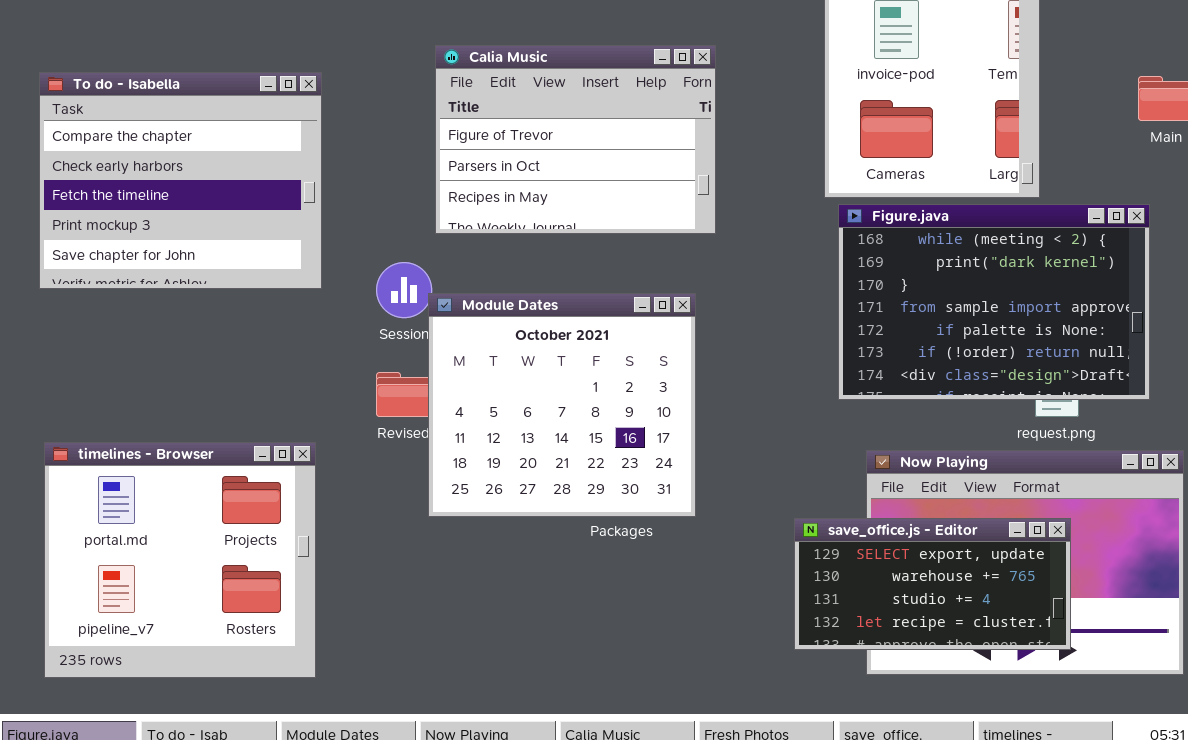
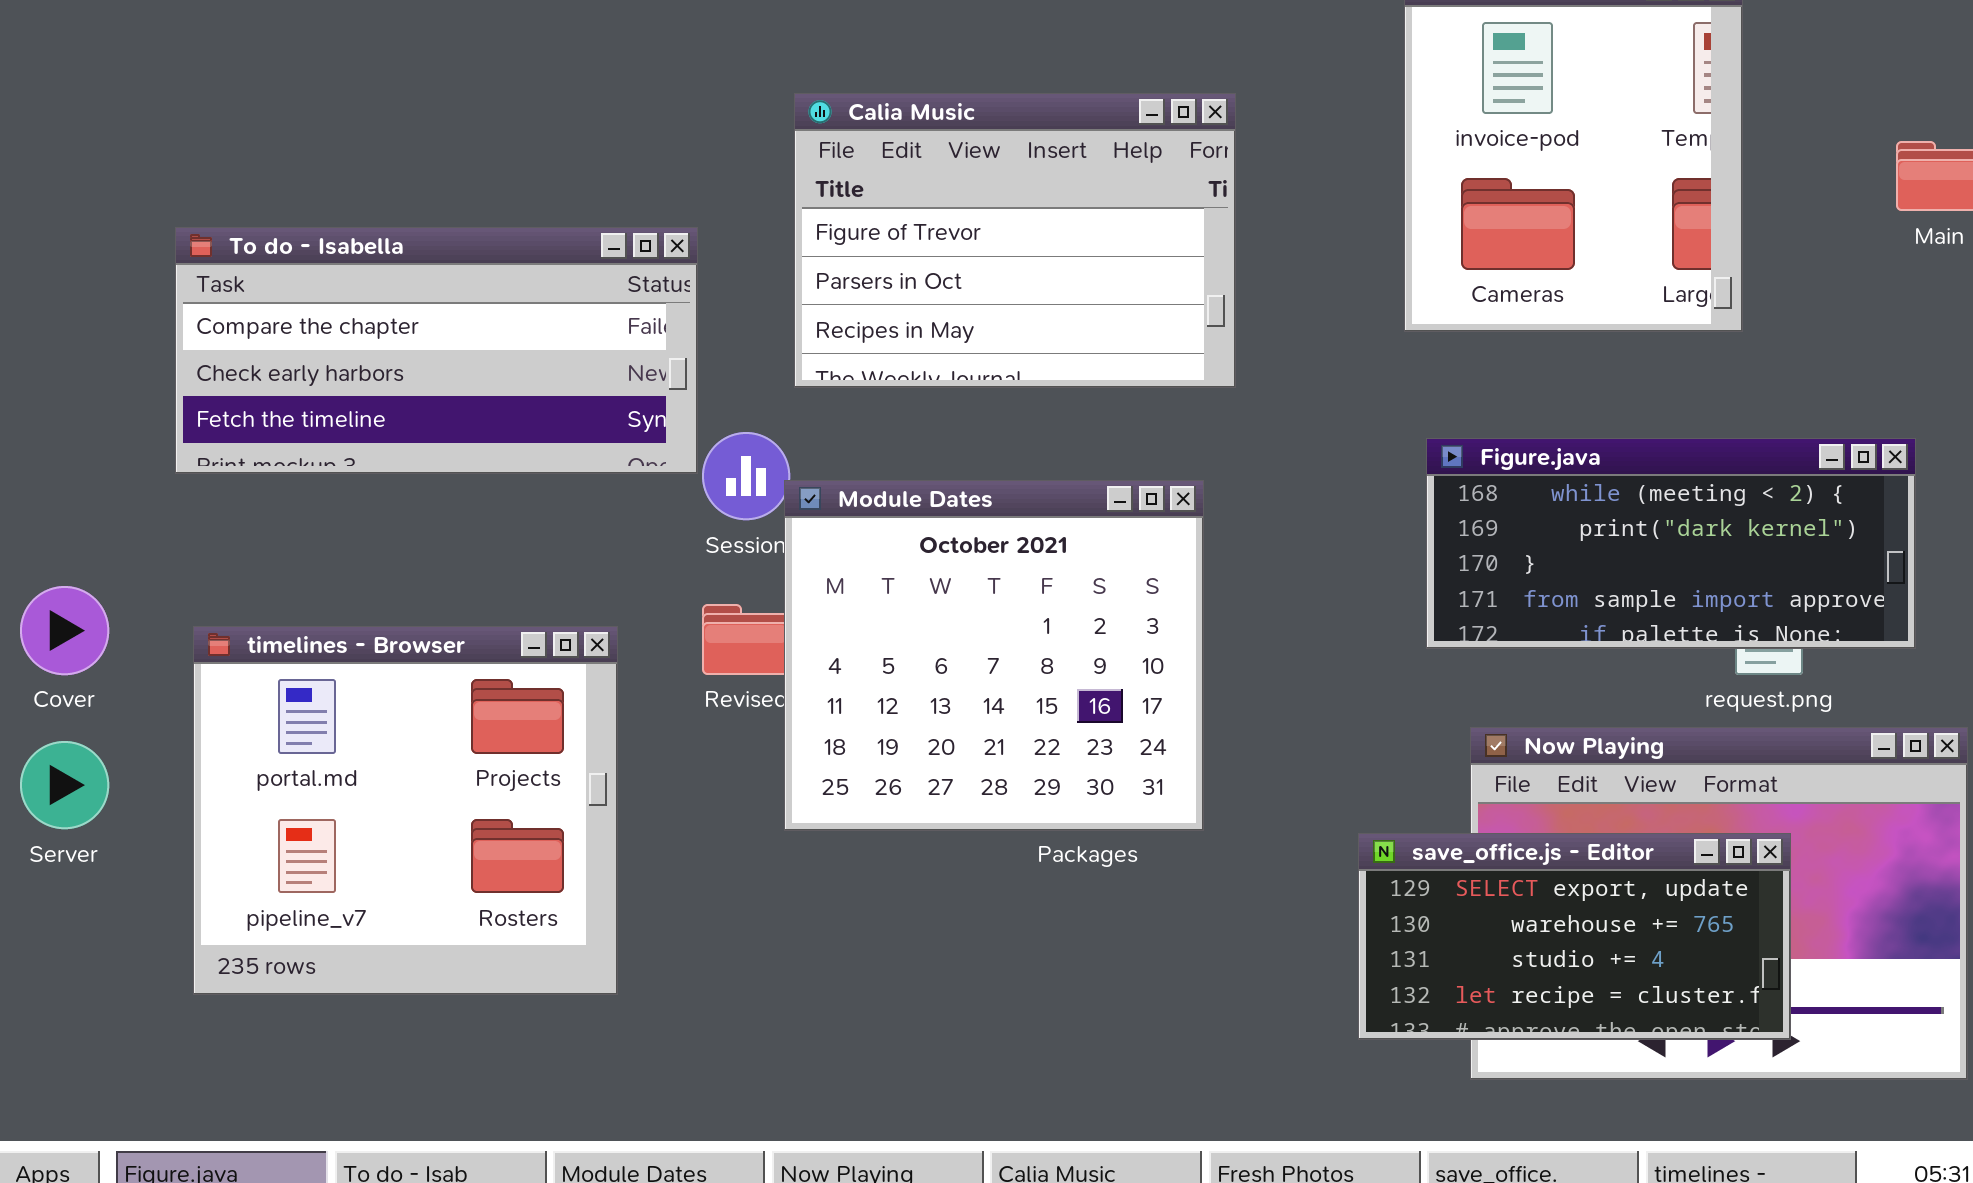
To do - Isabella: [39,72,322,289] -> [175,227,698,474], resized
Figure.java: [838,204,1150,400] -> [1426,438,1916,649], resized
timelines - Browser: [44,442,316,678] -> [193,626,618,995], moved

